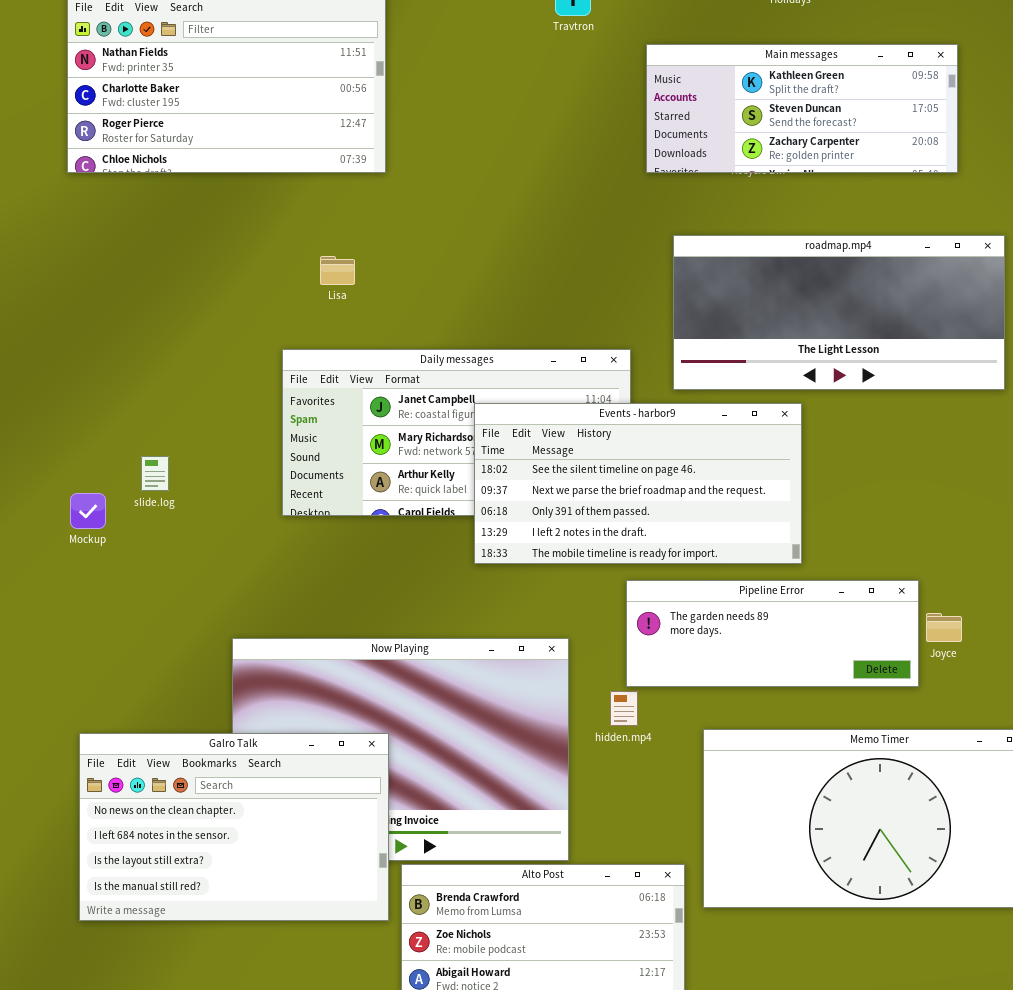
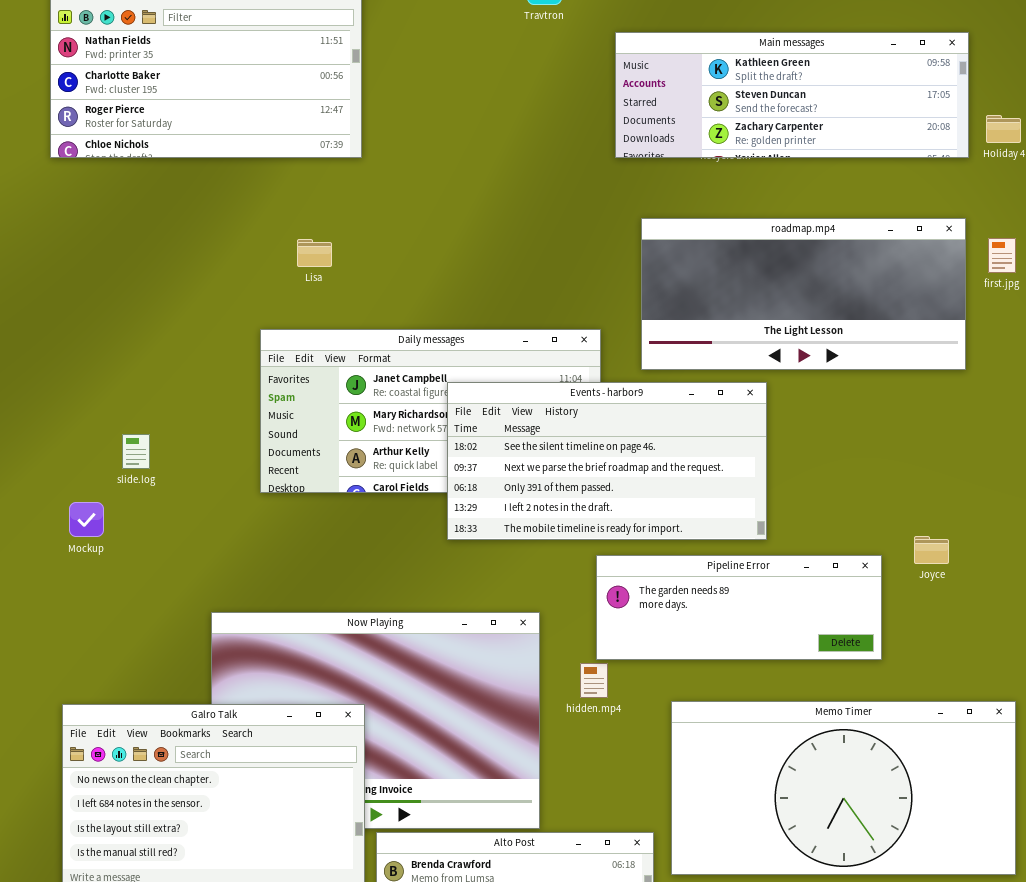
Main messages: [646,44,958,173] -> [615,32,969,158], resized
Mockup: [70,493,106,529] -> [69,502,104,537], moved
Joyce: [926,613,962,642] -> [914,536,949,564], moved

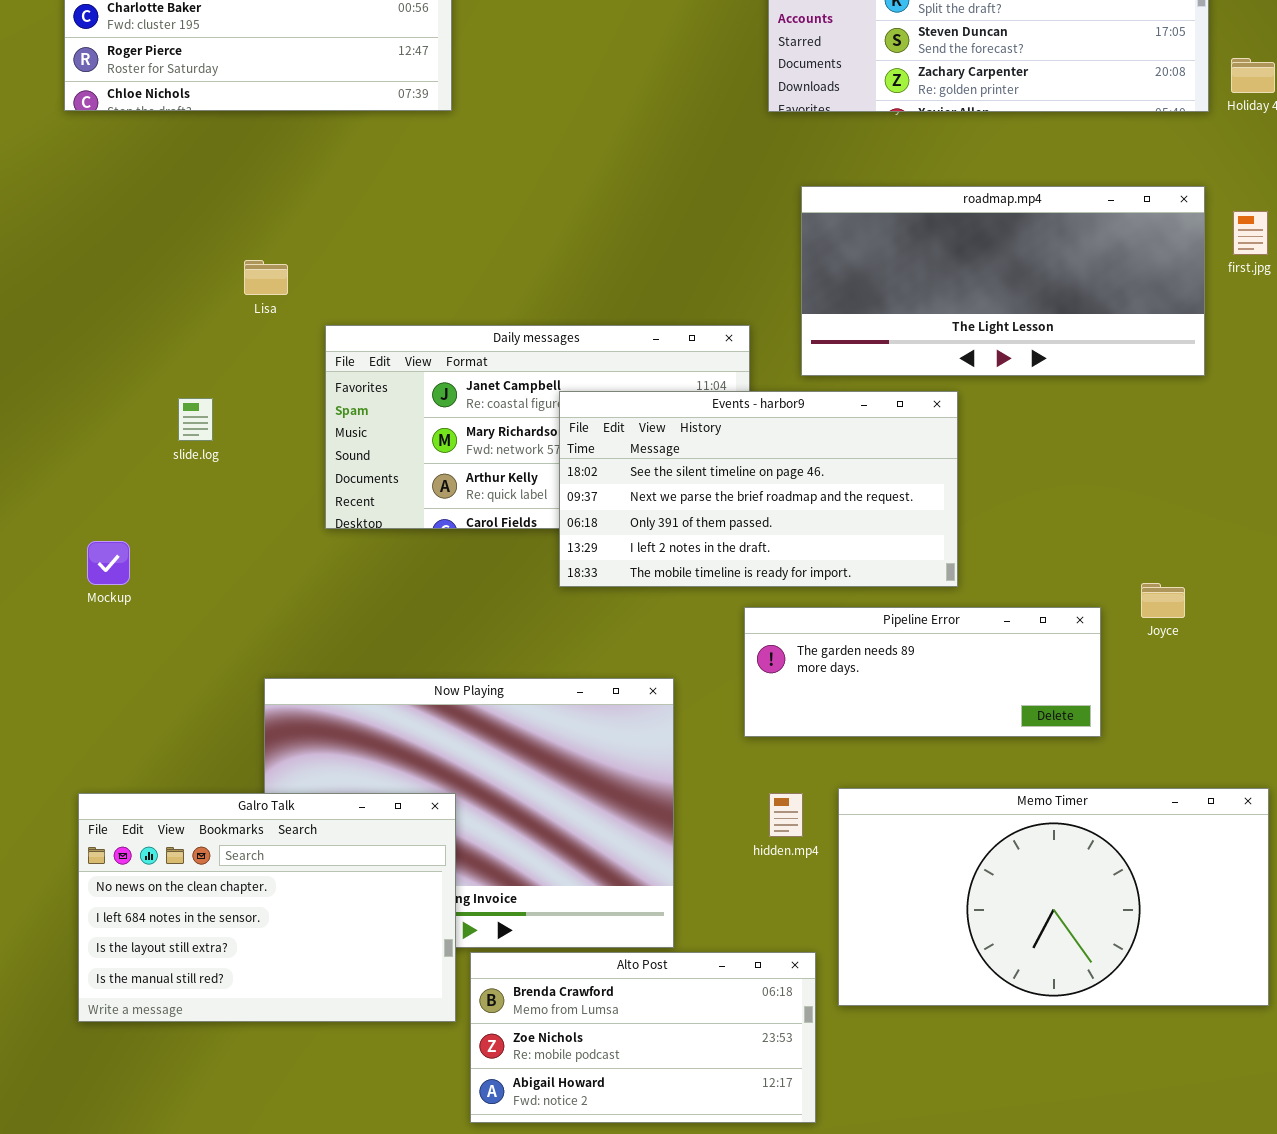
Lisa: [297,239,332,267] -> [244,260,288,295], moved
slide.log: [122,434,150,469] -> [178,398,213,441], moved
hidden.mp4: [580,663,608,698] -> [769,793,803,837], moved

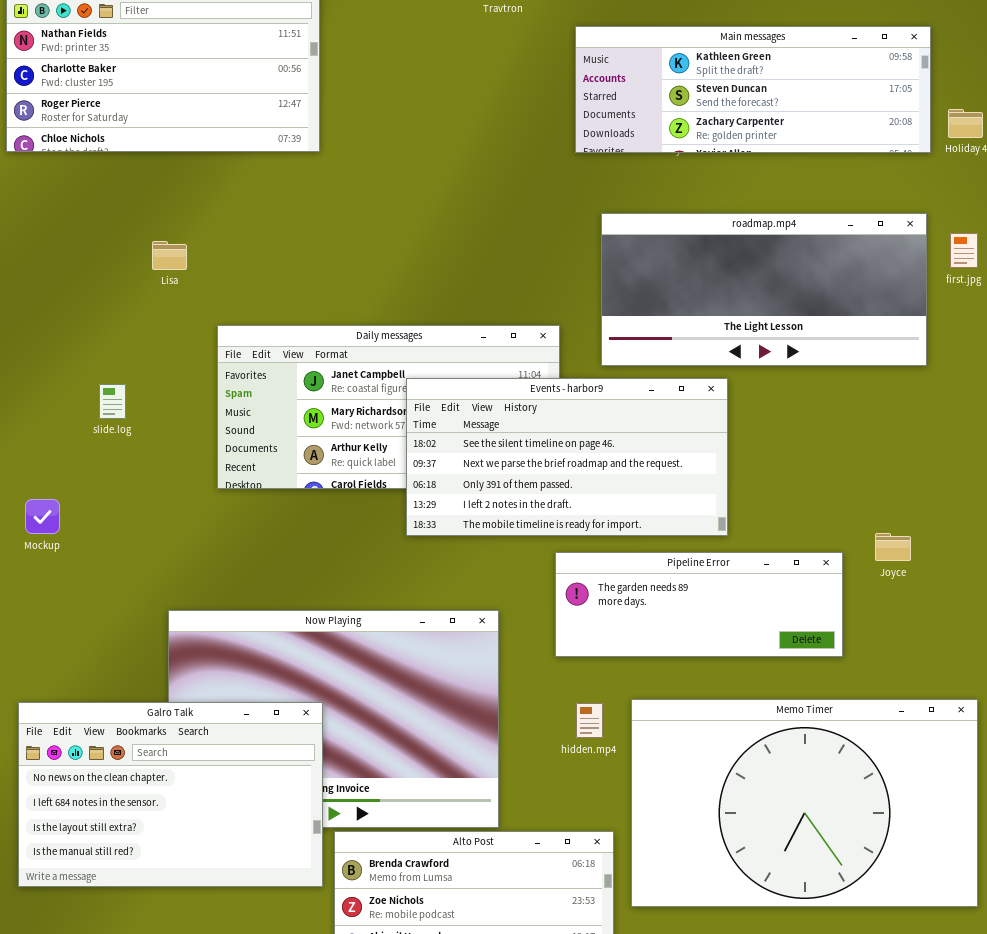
Lisa: [244,260,288,295] -> [152,241,187,270], moved
Memo Timer: [838,788,1269,1006] -> [631,699,978,907], resized

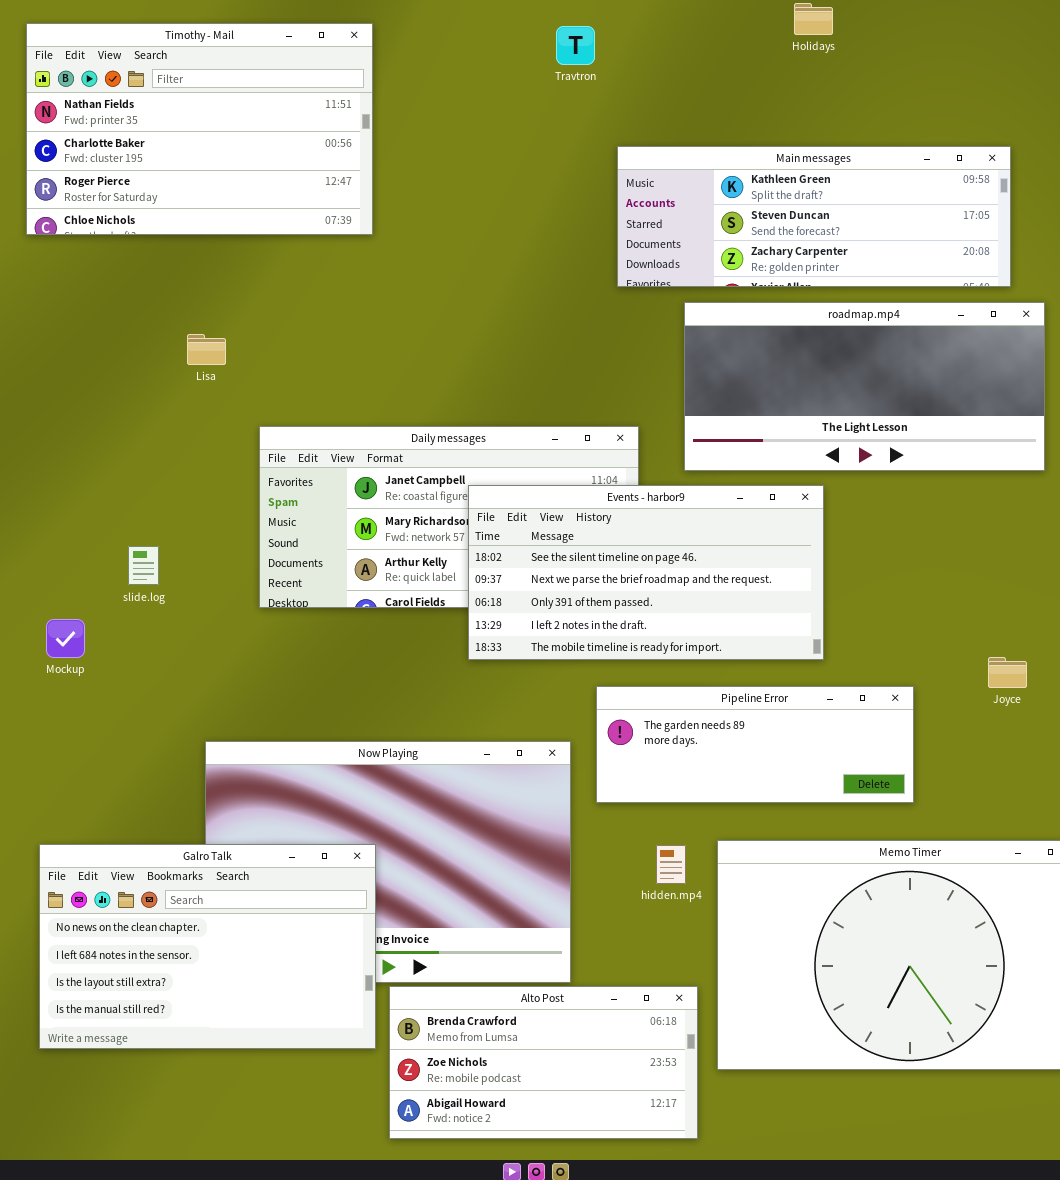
Main messages: [575,26,931,153] -> [617,146,1011,287], moved
slide.log: [99,384,126,419] -> [128,546,159,585], moved
Pipeline Error: [555,552,843,657] -> [596,686,914,803], moved

